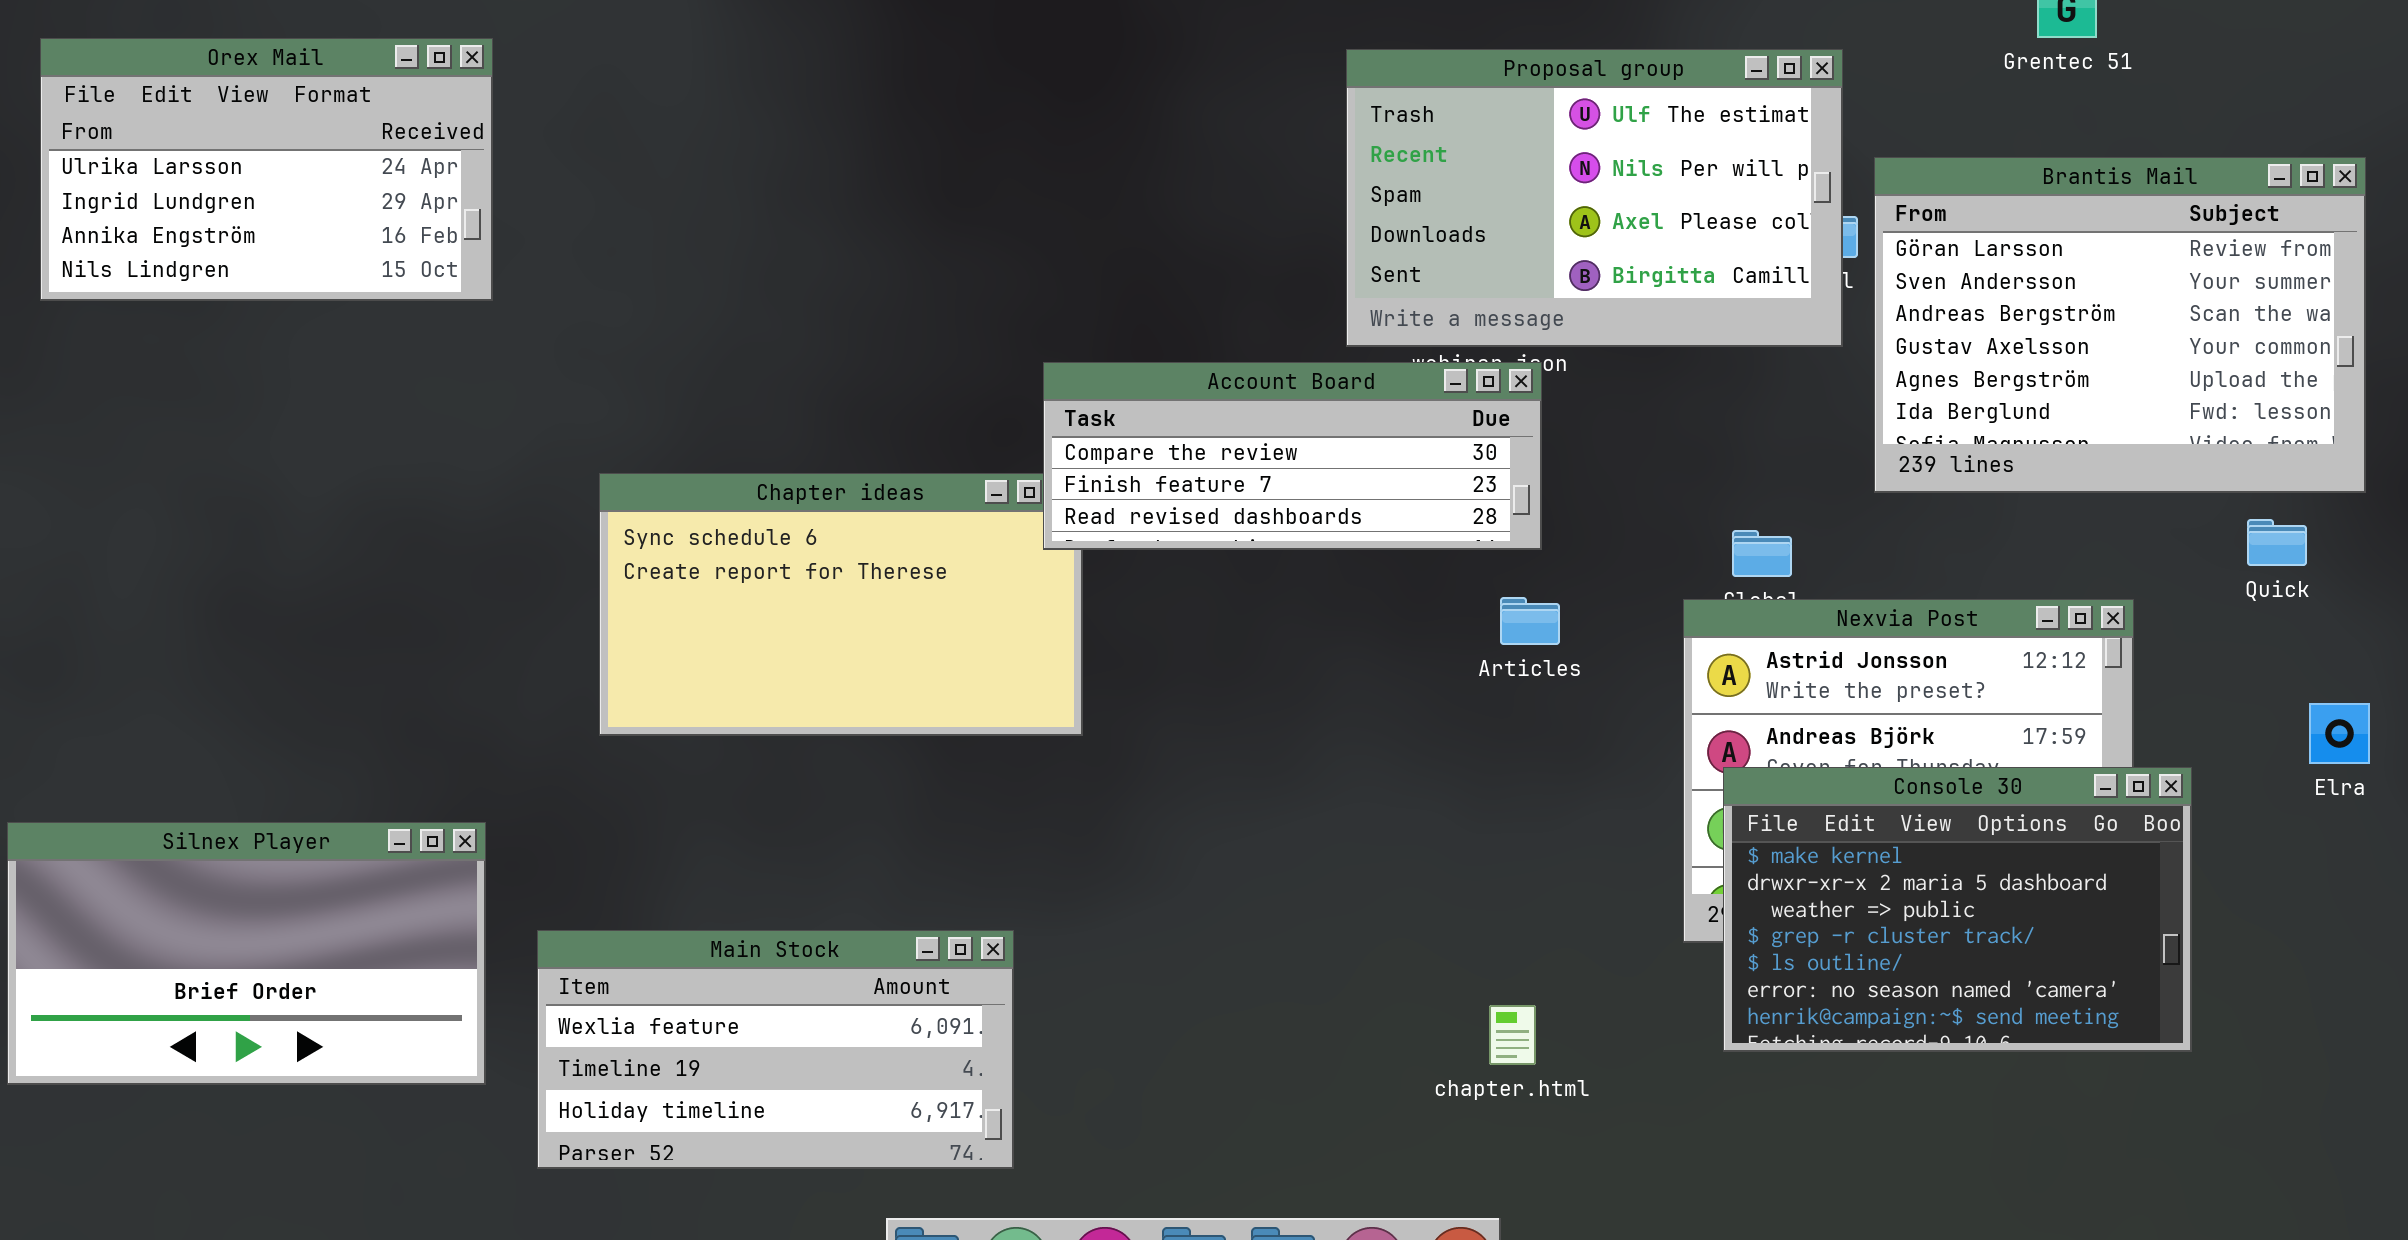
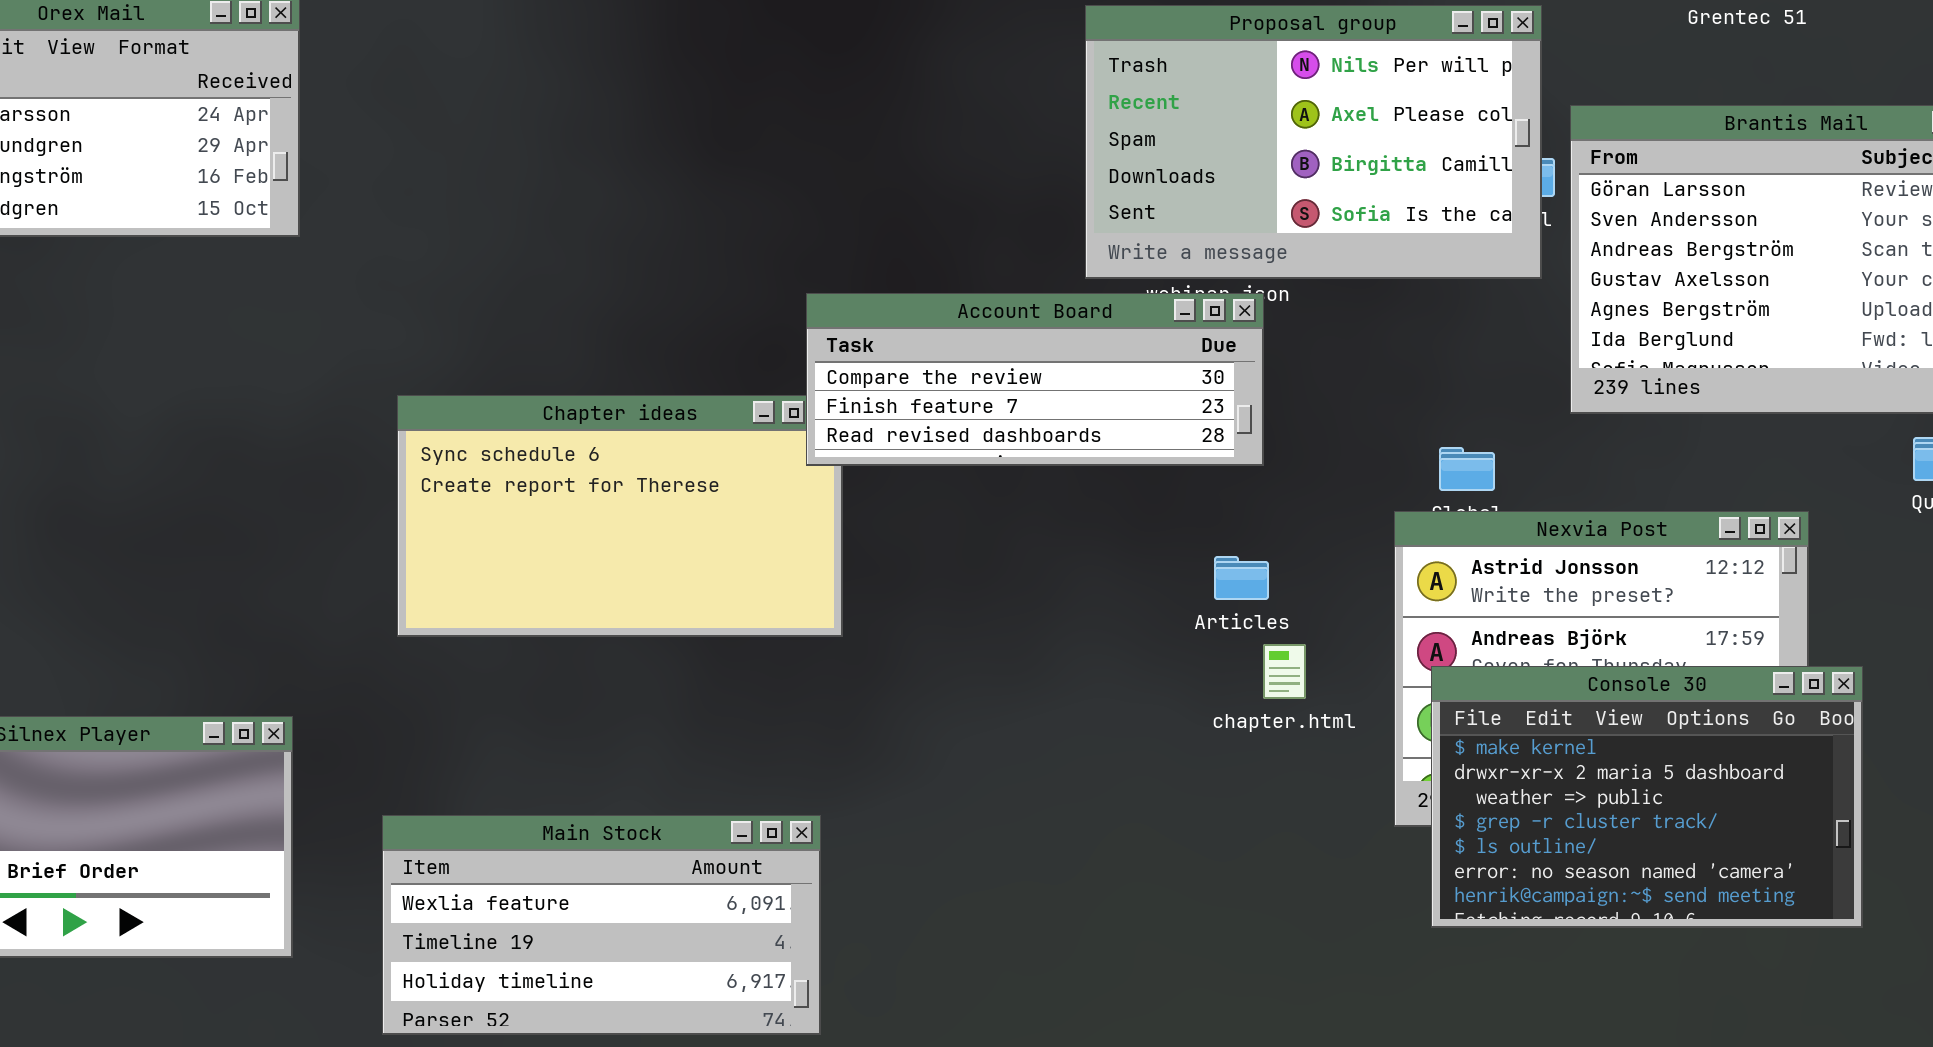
Proposal group: [1346,49,1843,347] -> [1085,5,1542,279], scrolled down 1 row
Articles: [1500,597,1560,645] -> [1214,556,1269,600], moved
Main Stock: [537,930,1014,1169] -> [382,815,821,1035], moved
chapter.html: [1489,1005,1536,1065] -> [1263,644,1306,699], moved

